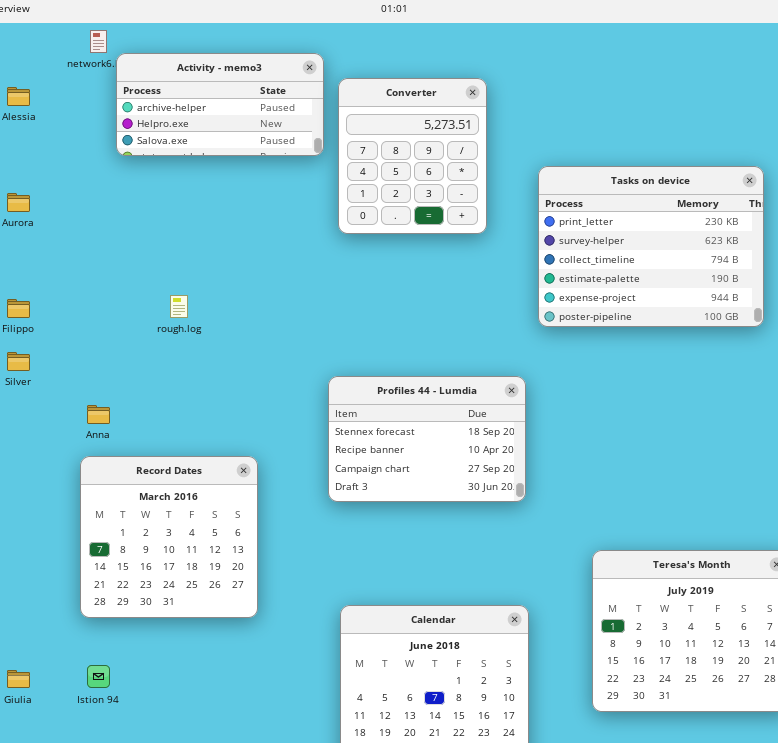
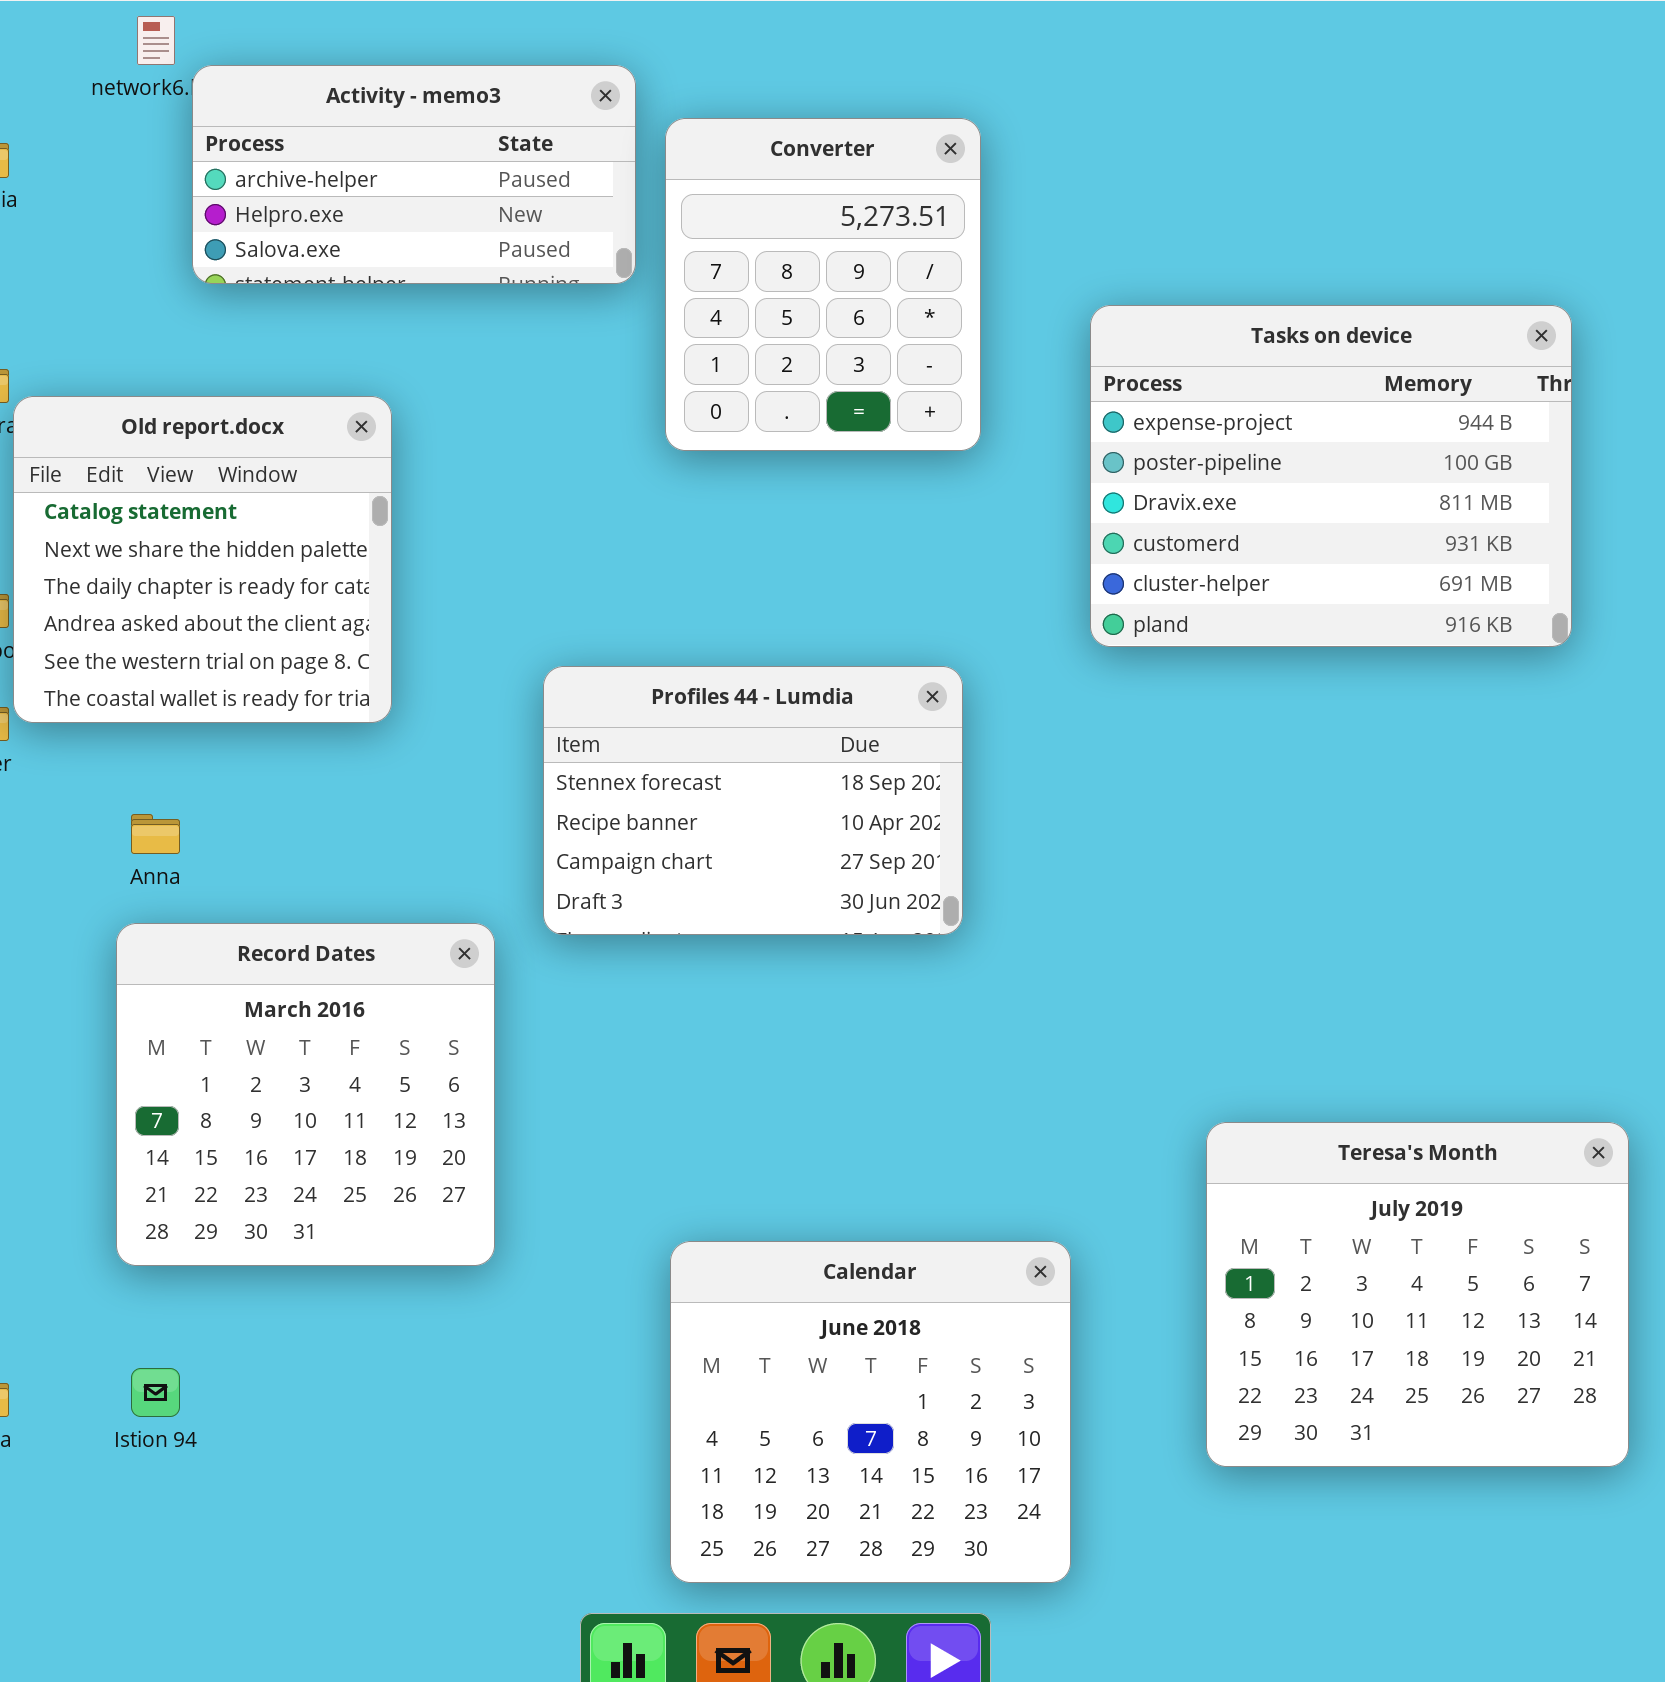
Tasks on device: [538,166,764,327] -> [1090,305,1572,647], scrolled down 4 rows
Old report.docx: none -> [13,396,392,723], opened
Profiles 44 - Lumdia: [328,376,526,502] -> [543,666,963,935], moved

